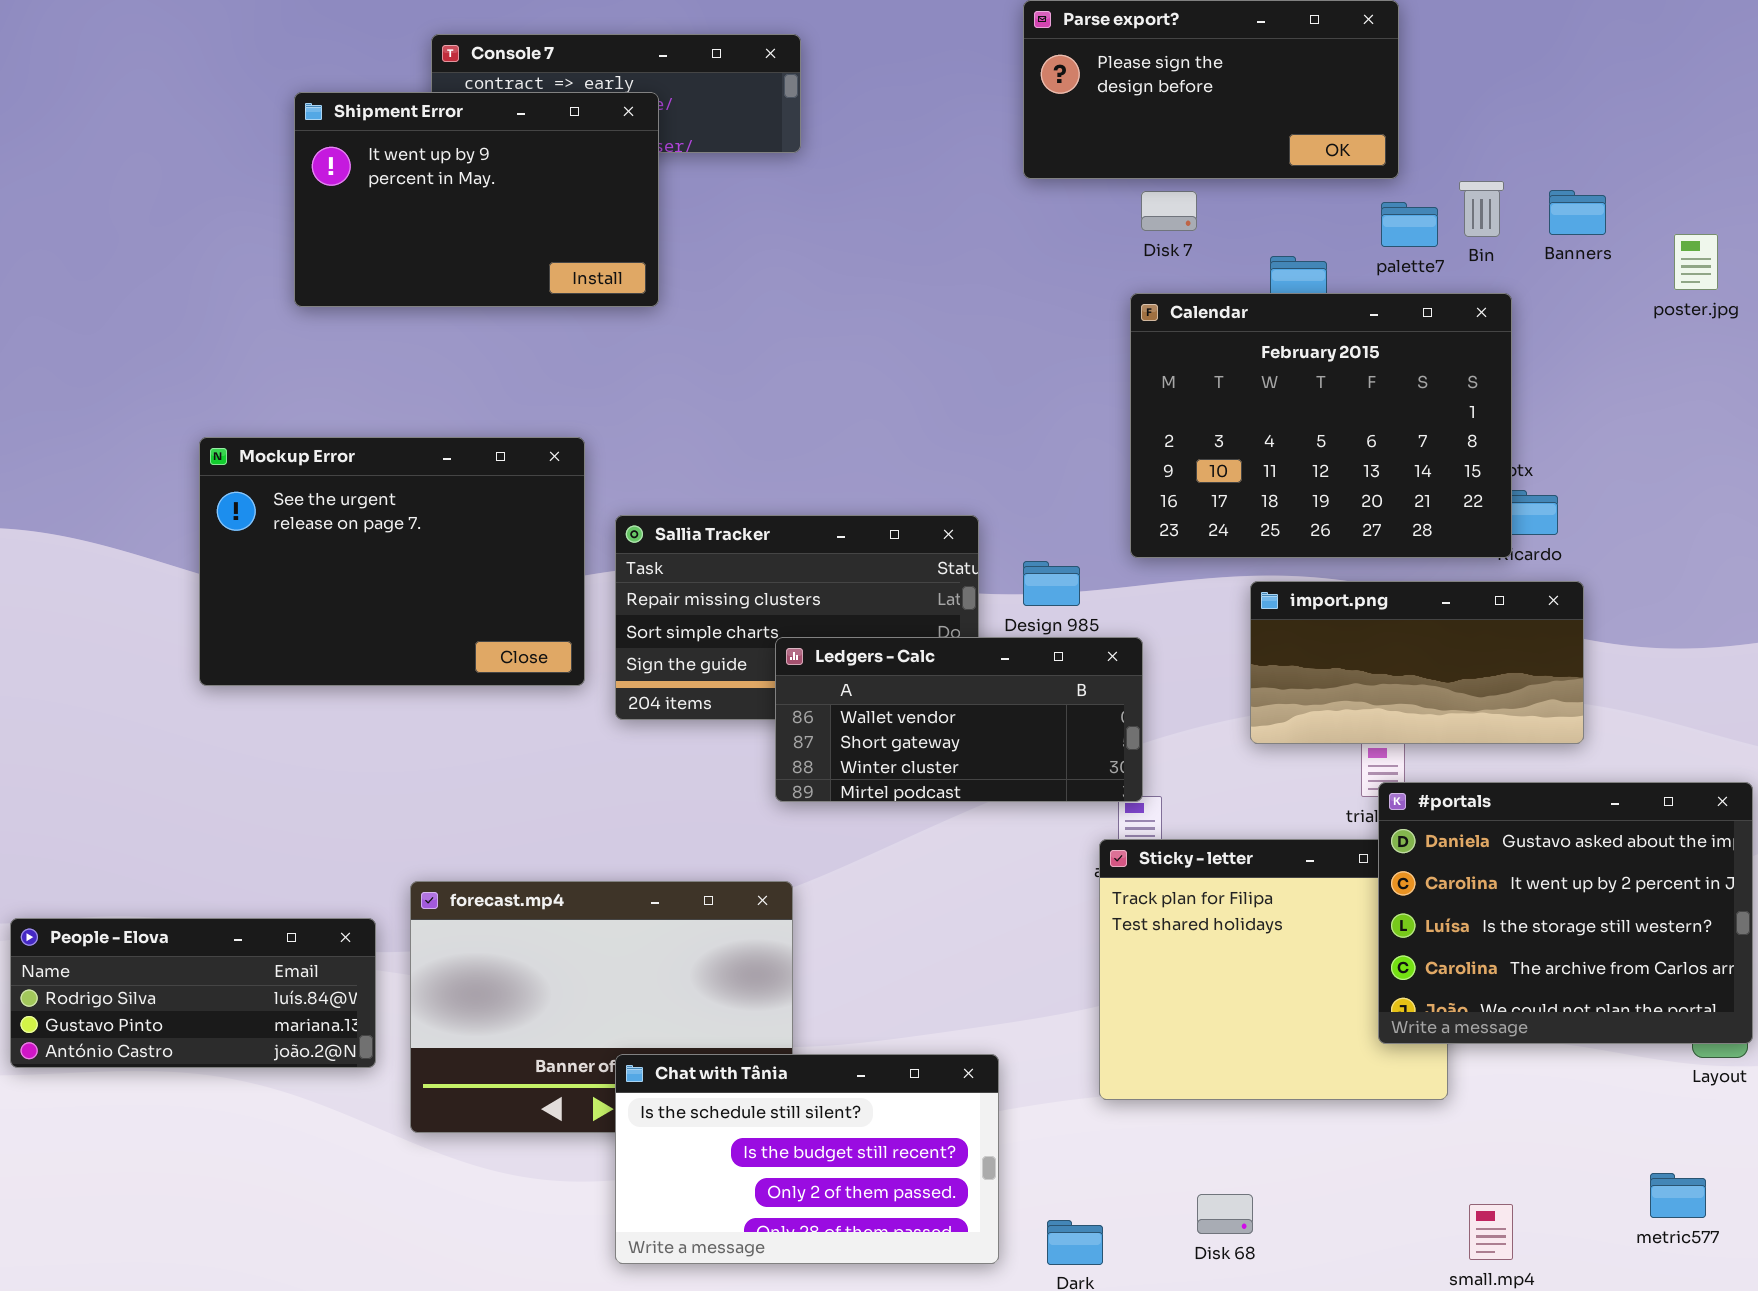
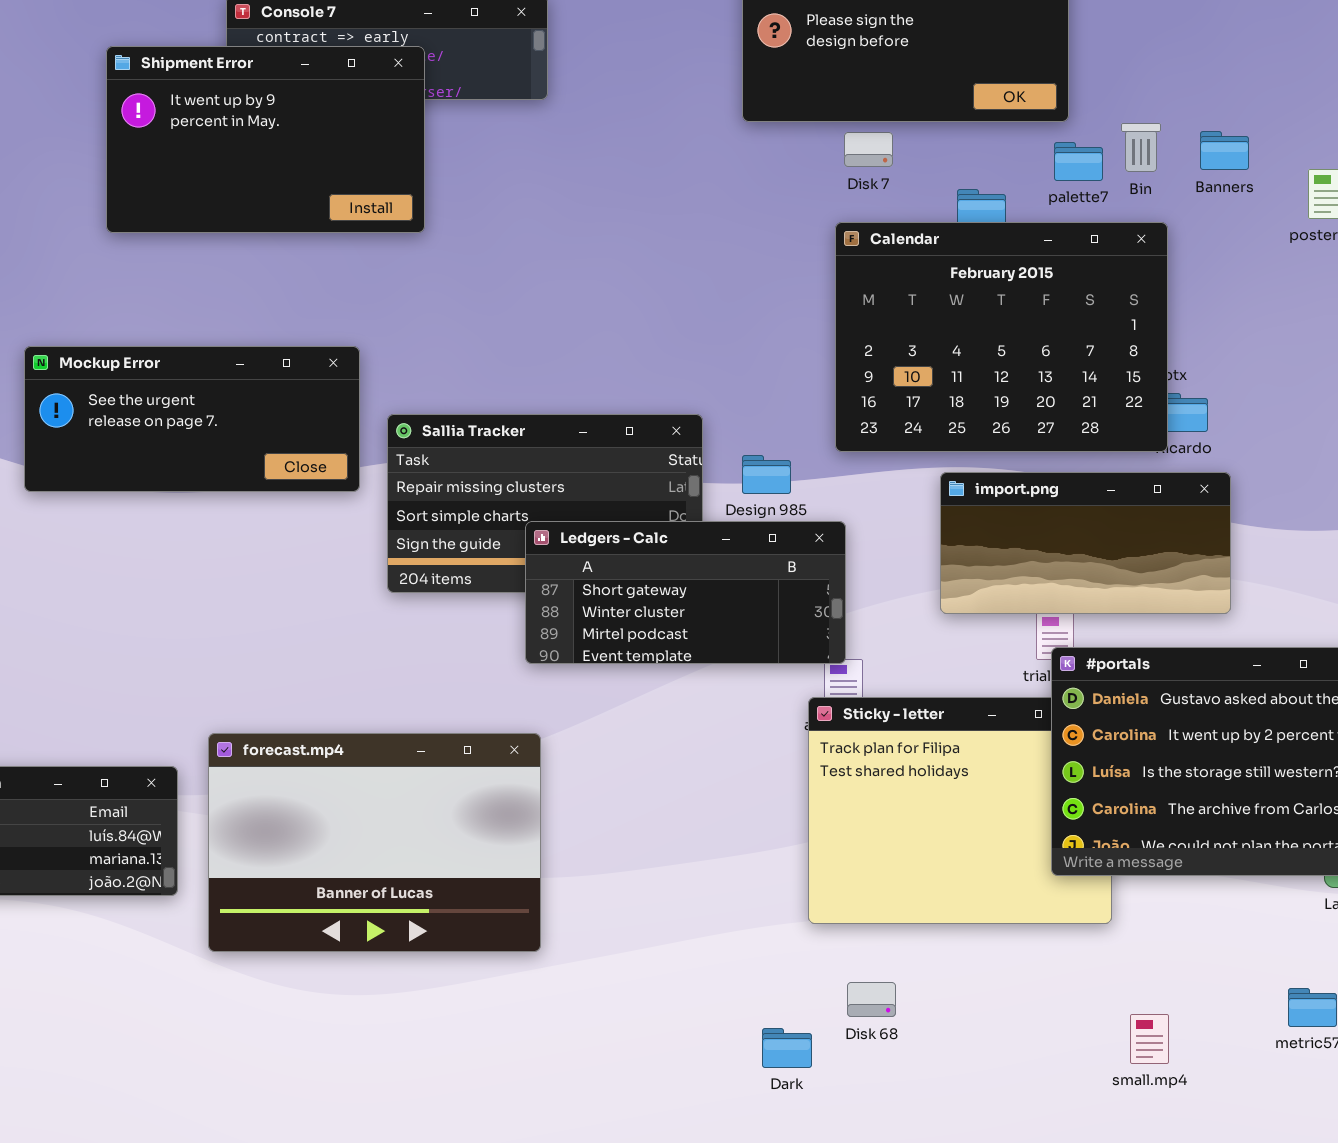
Mockup Error: [199,437,585,686] -> [24,346,360,492], resized
Ledgers - Calc: [775,637,1143,802] -> [525,521,846,664], scrolled down 1 row
Chat with Tânia: [615,1054,999,1264] -> none, closed
Disk 68: [1197,1194,1253,1234] -> [847,982,896,1017], moved

